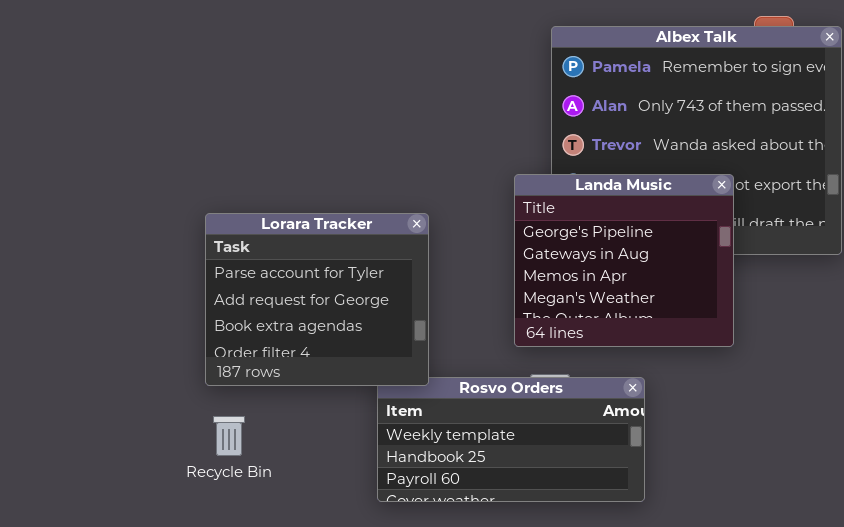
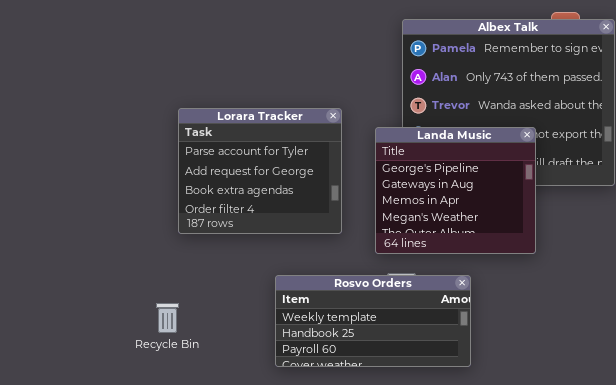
Lorara Tracker: [205,213,429,386] -> [178,108,342,234], moved

